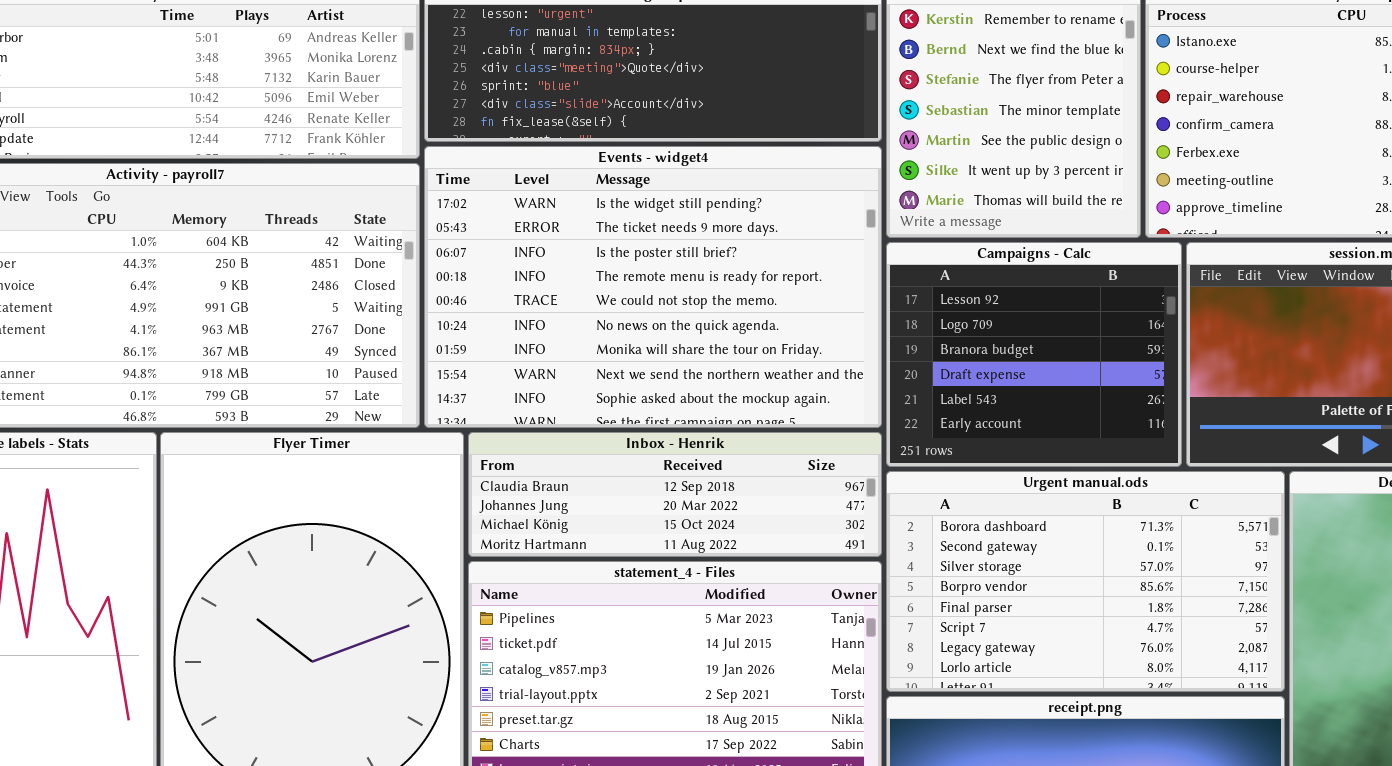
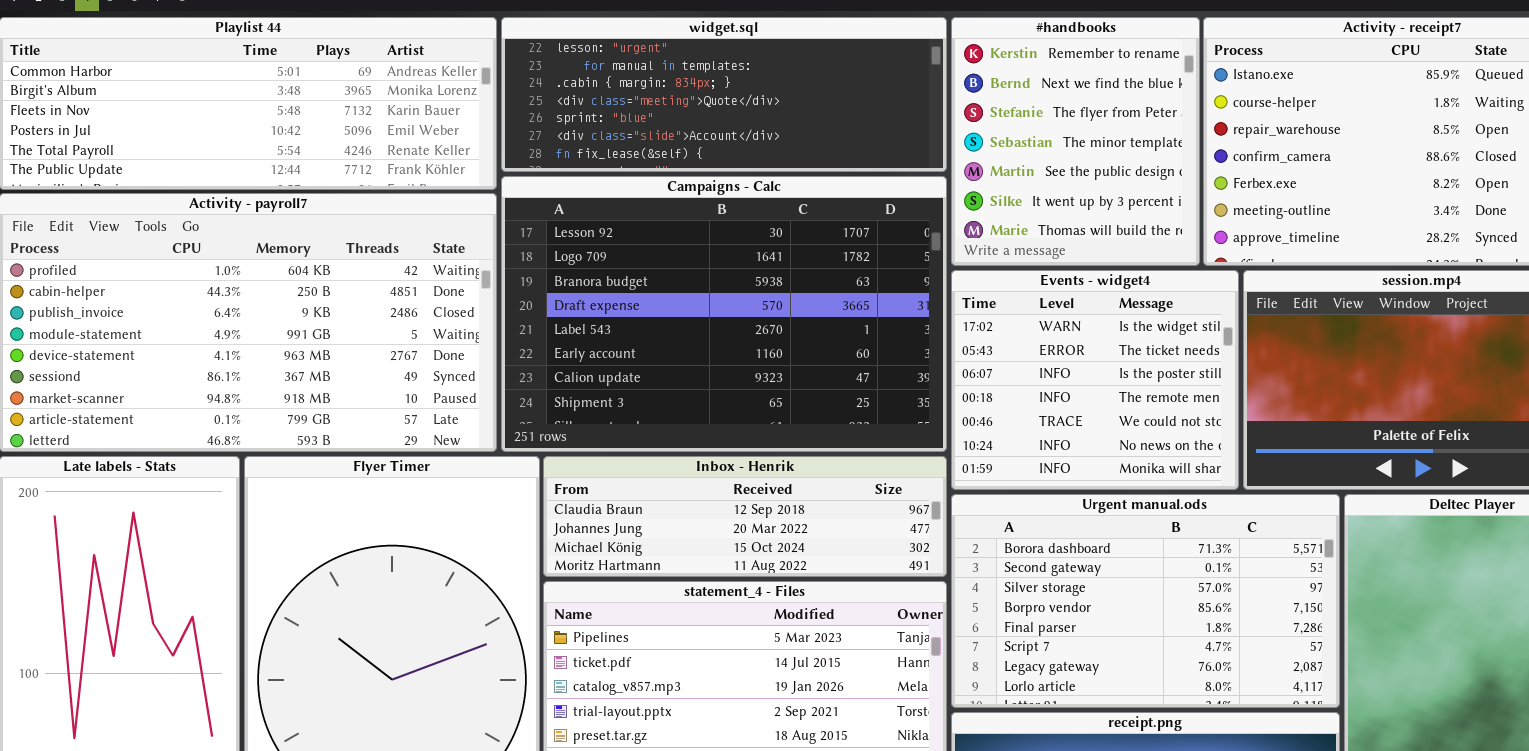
Events - widget4: [424,146,882,428] -> [951,270,1239,490], moved, resized
Campaigns - Calc: [886,242,1182,467] -> [501,176,947,452], moved, resized

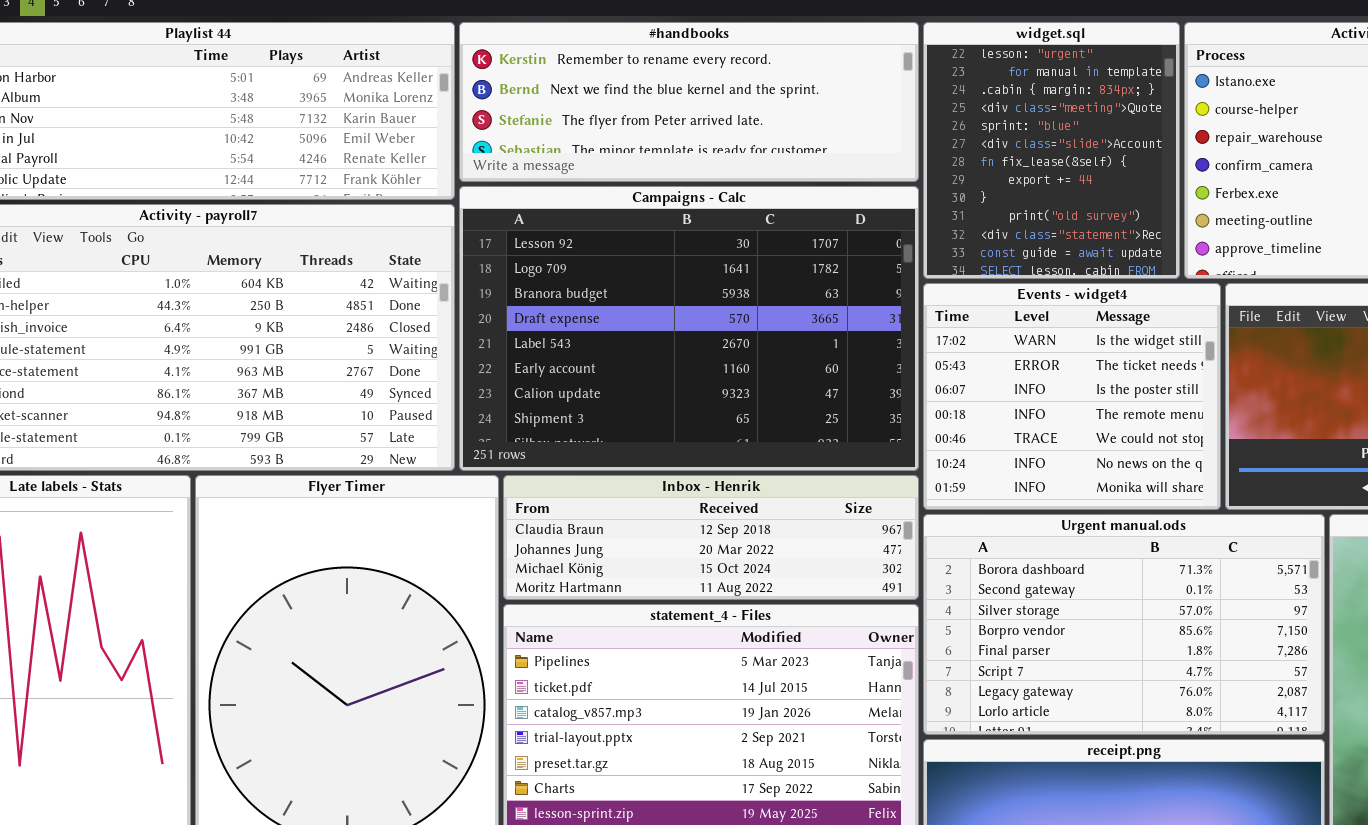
widget.sql: [501,17,947,172] -> [923,22,1180,279], moved, resized
#handbooks: [951,17,1200,266] -> [459,22,919,182], moved, resized

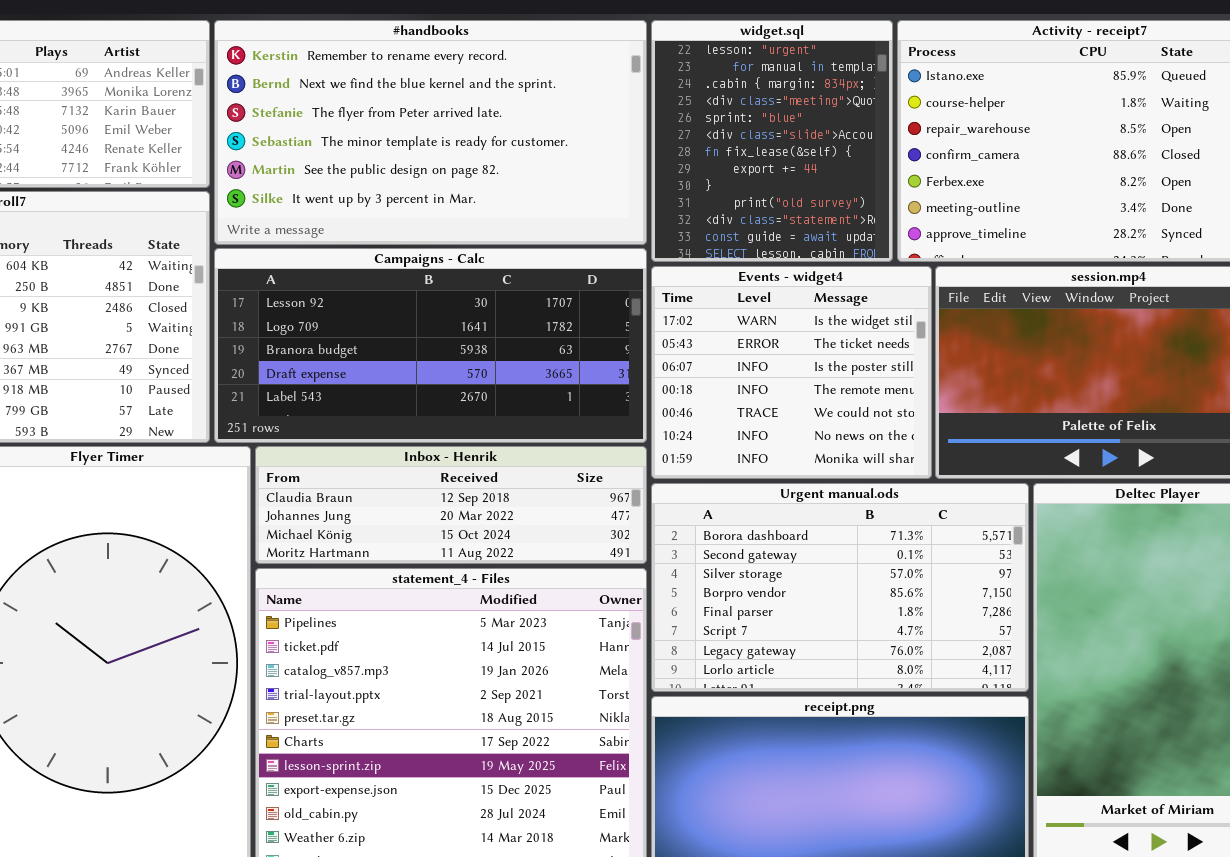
#handbooks: [459,22,919,182] -> [214,20,647,245], resized
Campaigns - Calc: [459,186,919,471] -> [214,248,647,443], resized

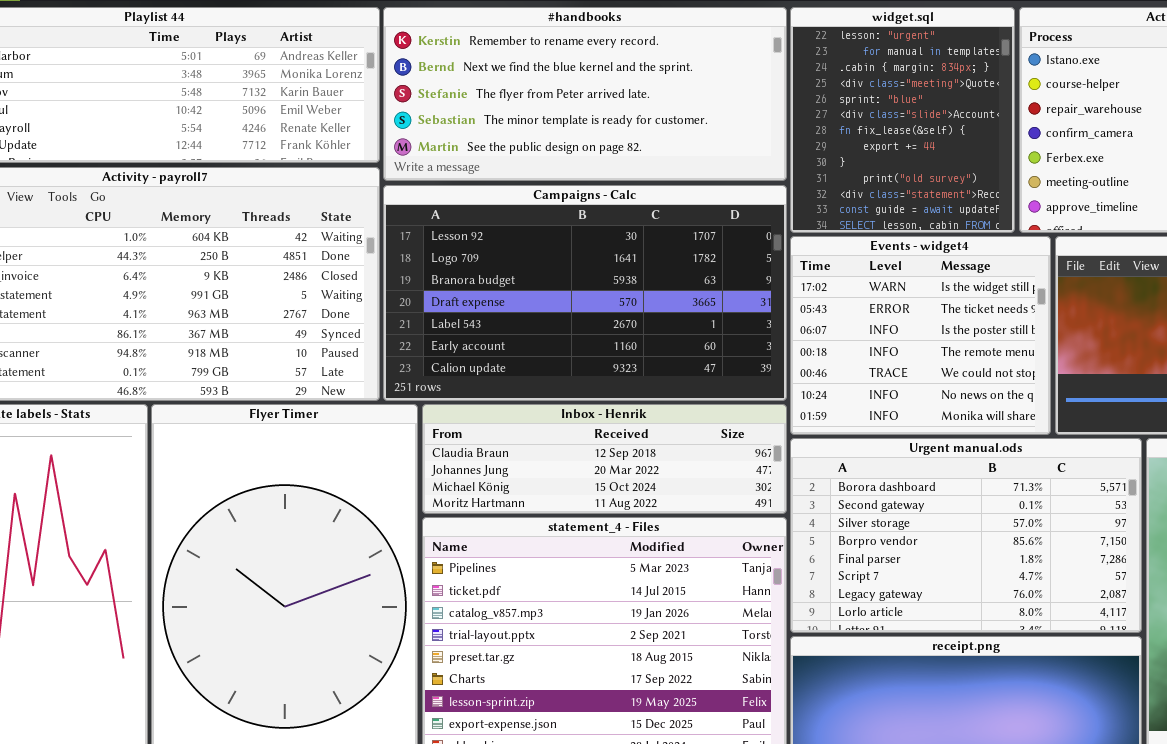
#handbooks: [214,20,647,245] -> [383,7,787,181], resized
Campaigns - Calc: [214,248,647,443] -> [383,185,787,401], resized

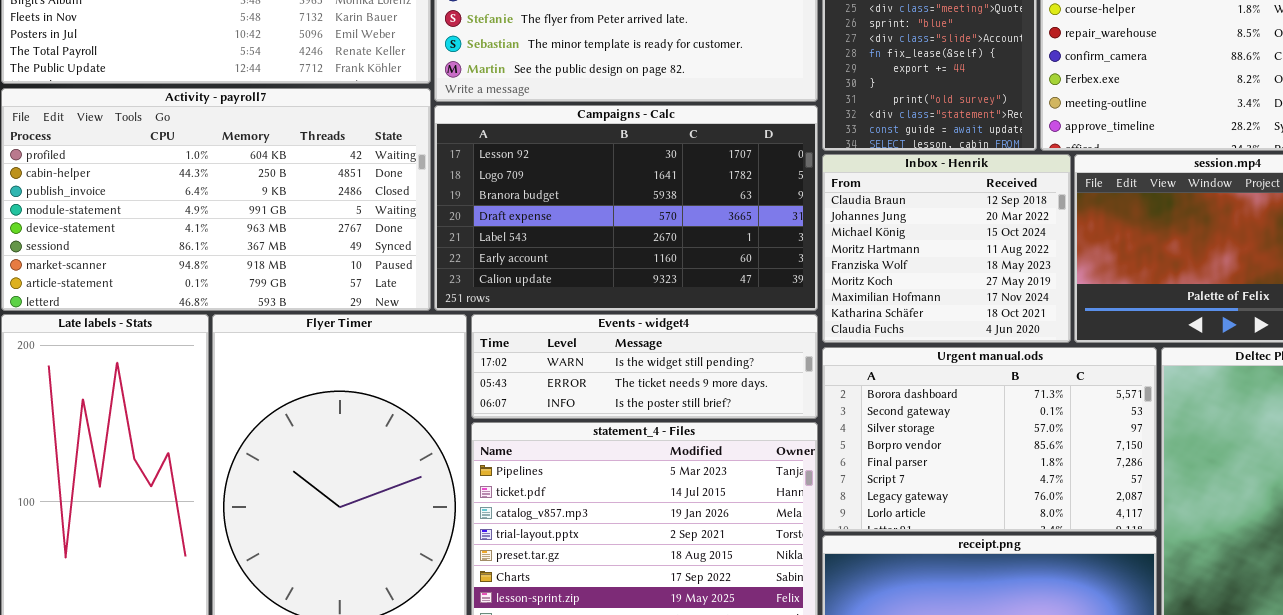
Events - widget4: [790,236,1051,435] -> [471,314,818,419], moved, resized
Inbox - Henrik: [422,404,787,514] -> [822,154,1071,343], moved, resized

